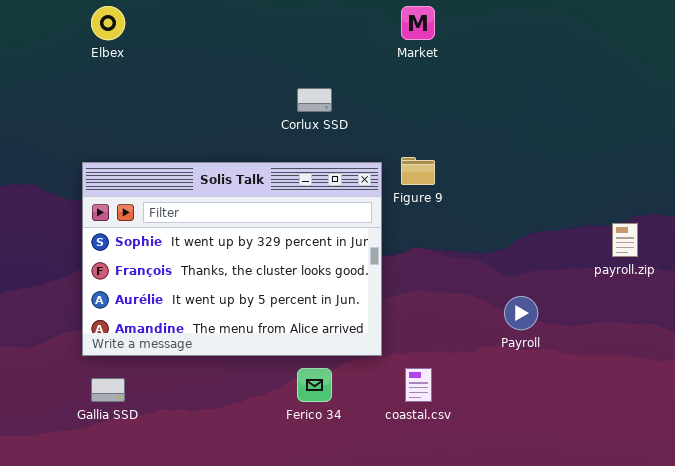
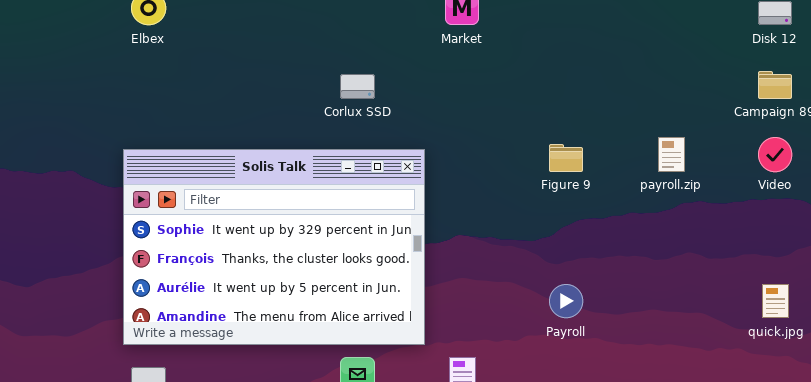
Figure 9: [401,157,435,185] -> [549,144,583,172], moved
payroll.zip: [612,223,638,257] -> [658,137,685,172], moved

